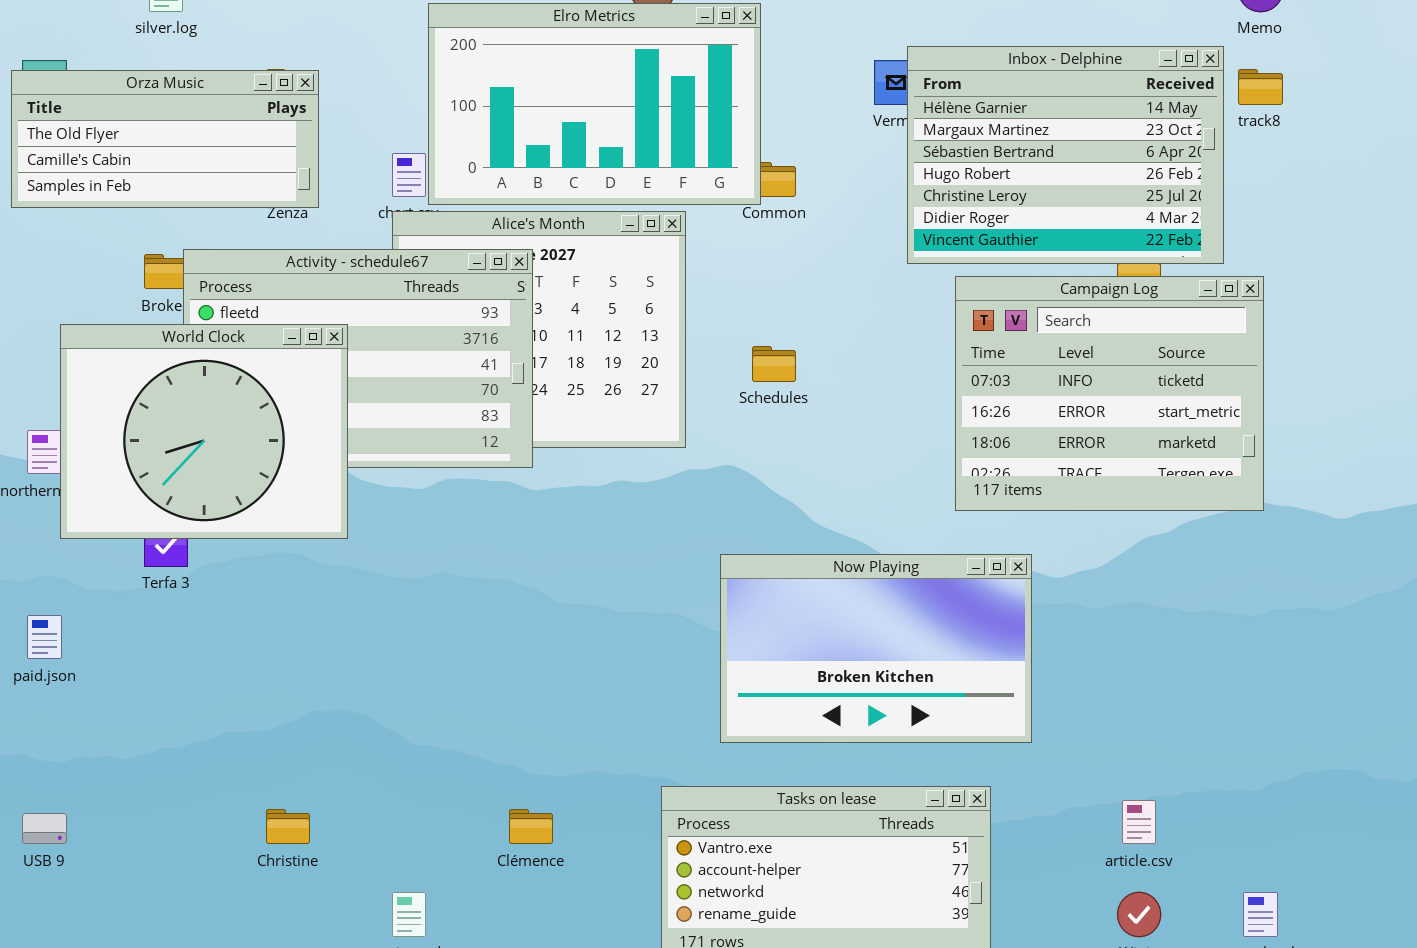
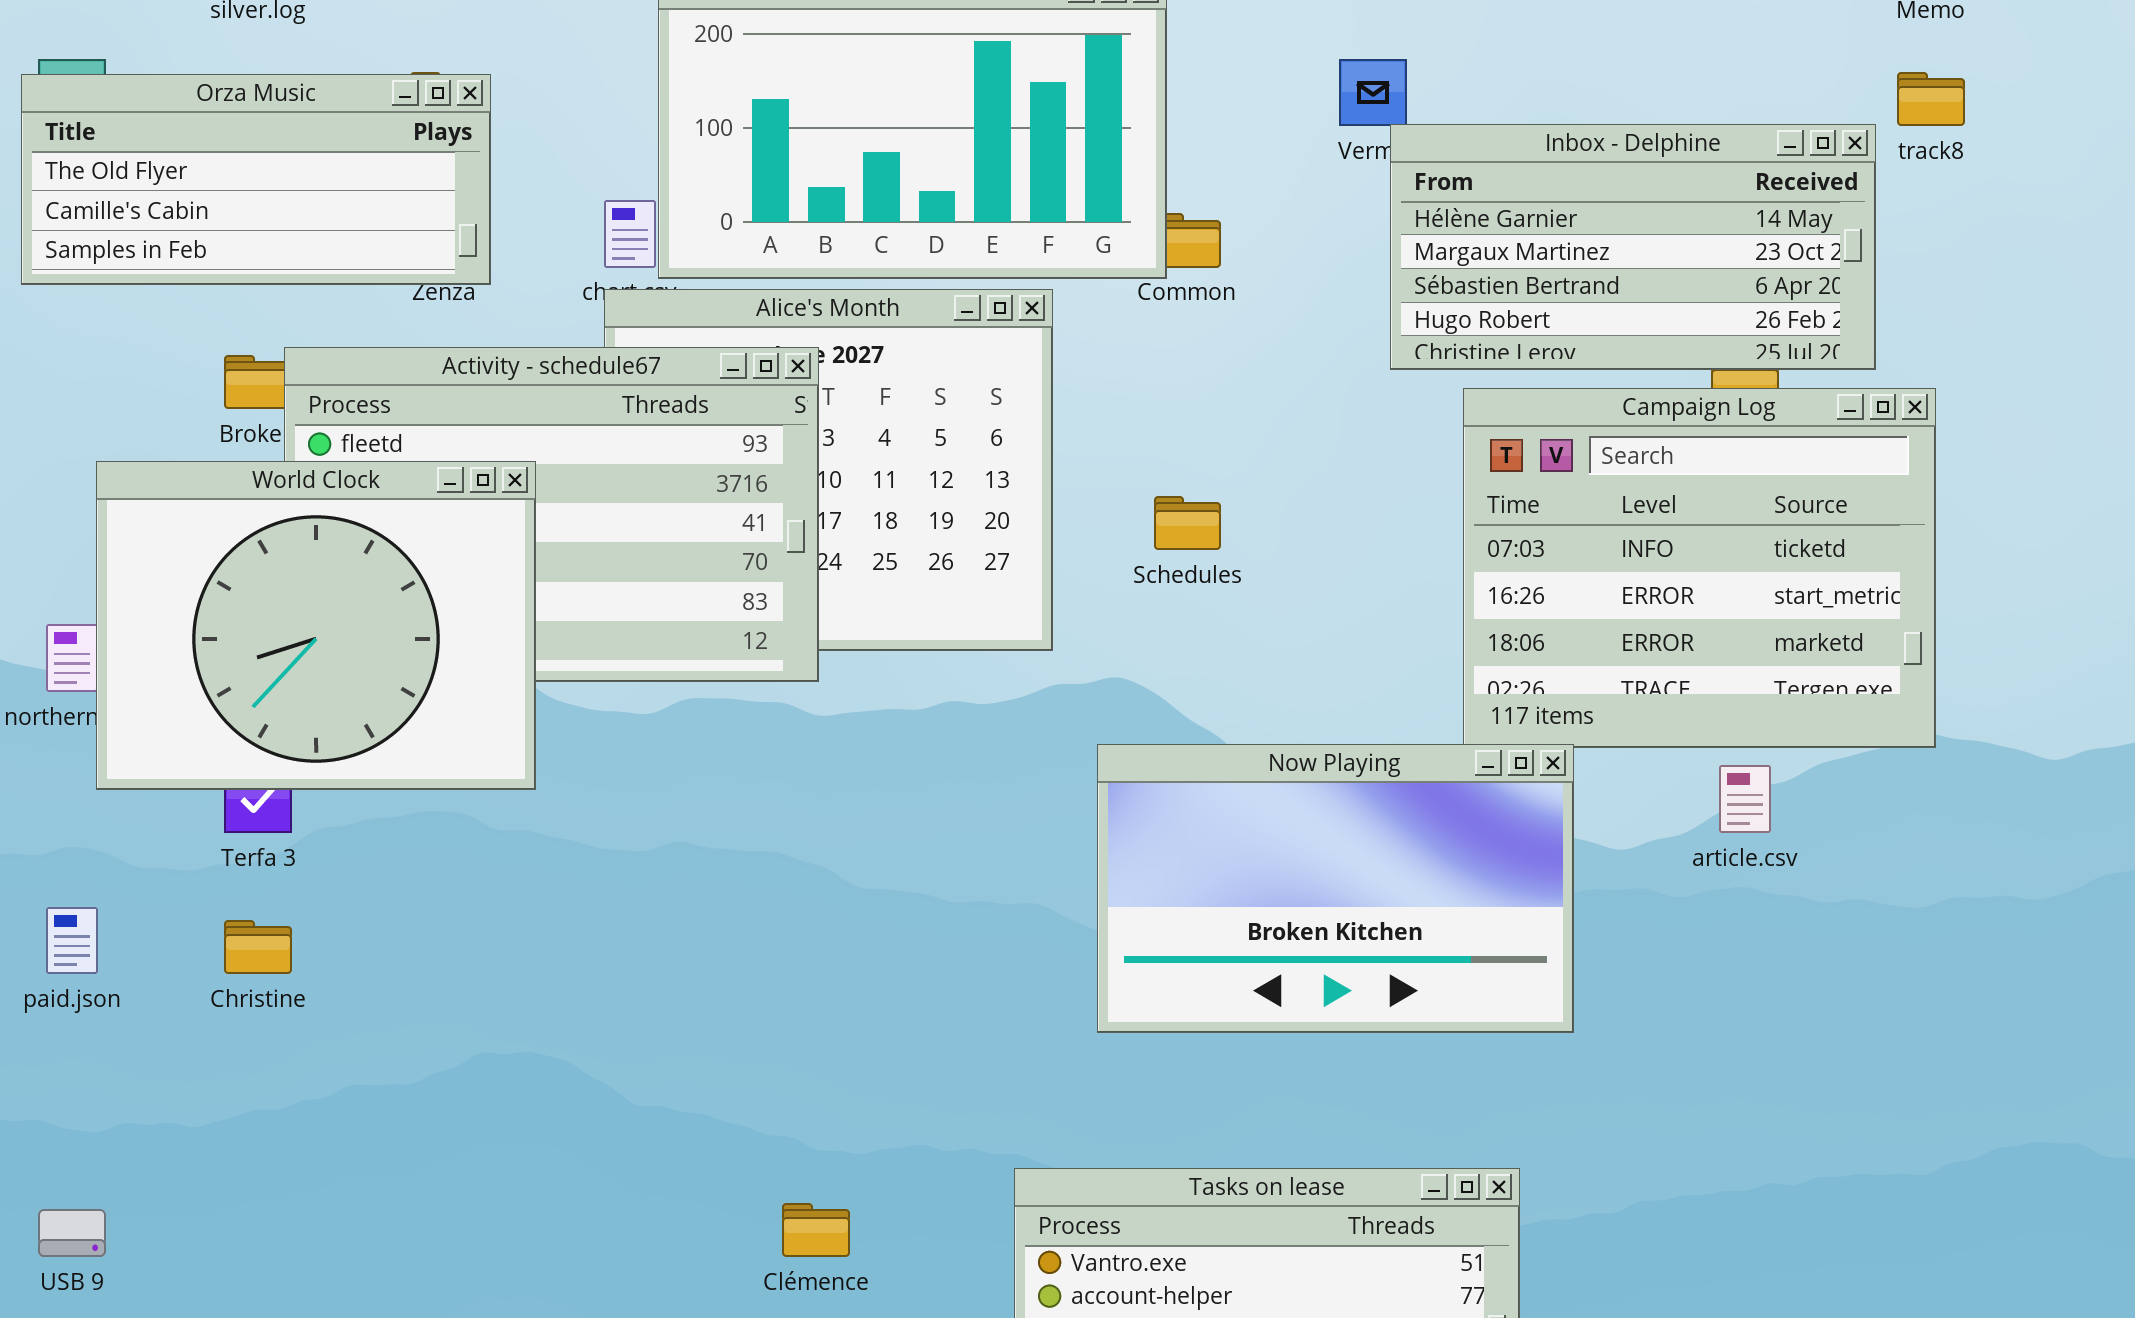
Inbox - Delphine: [907,46,1224,264] -> [1390,124,1876,370], resized
Now Playing: [720,554,1032,743] -> [1097,744,1574,1033], moved
article.csv: [1122,800,1156,844] -> [1719,765,1771,833], moved
Christine: [266,809,310,844] -> [224,920,292,974], moved

